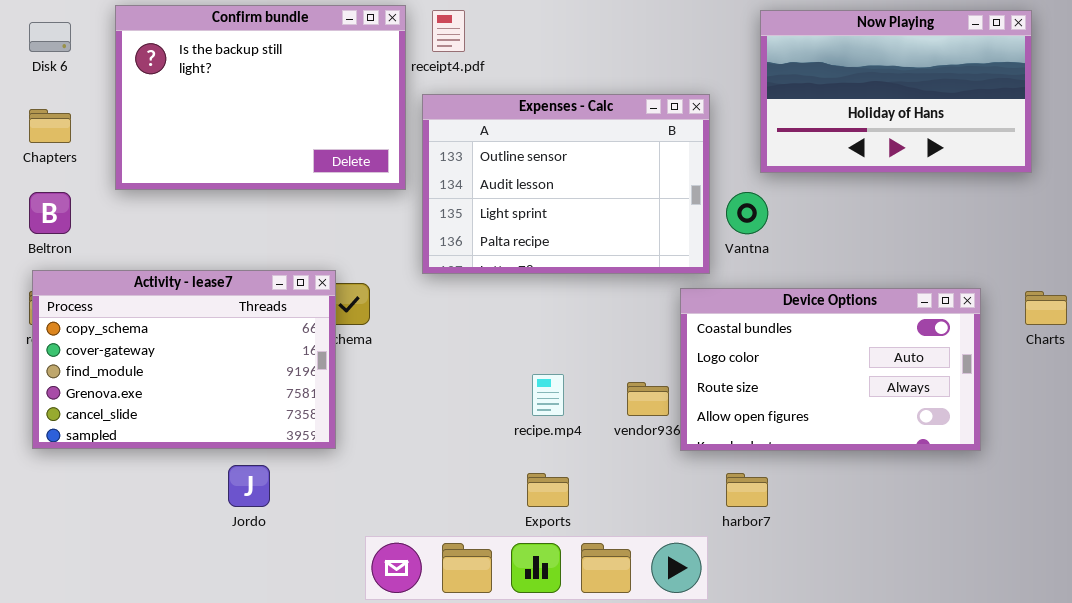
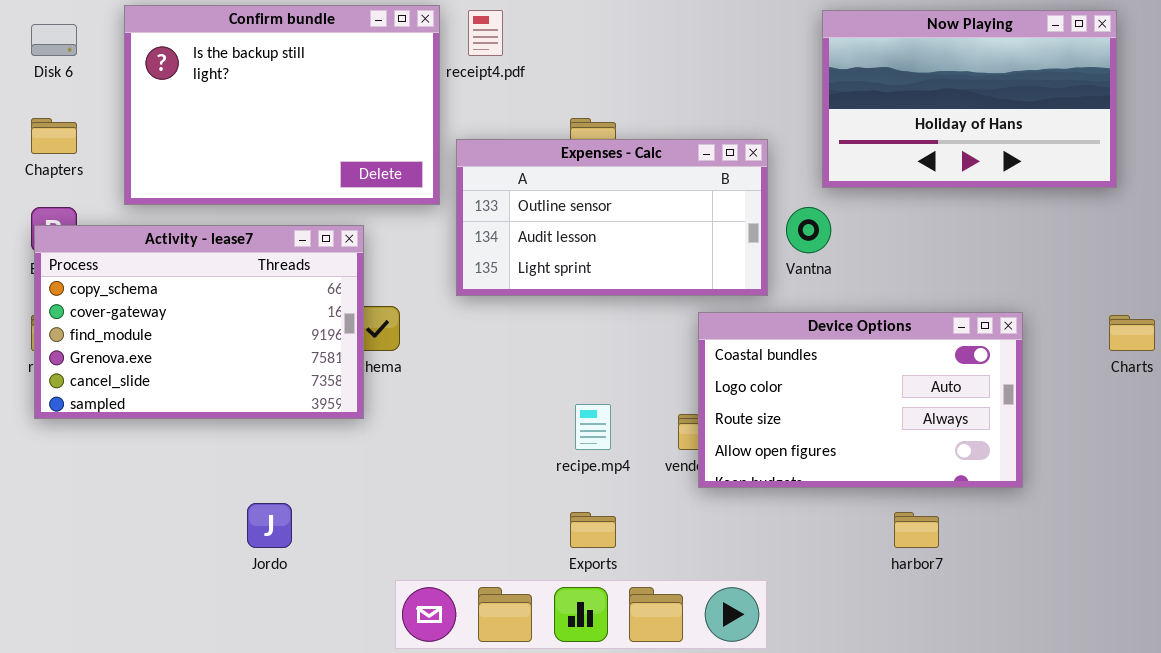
Expenses - Calc: [422,94,710,274] -> [456,139,768,296], resized
Activity - lease7: [32,270,336,449] -> [34,225,364,419], moved
Device Options: [680,288,981,451] -> [698,312,1023,488], moved
harbor7: [726,473,768,507] -> [894,512,939,548], moved

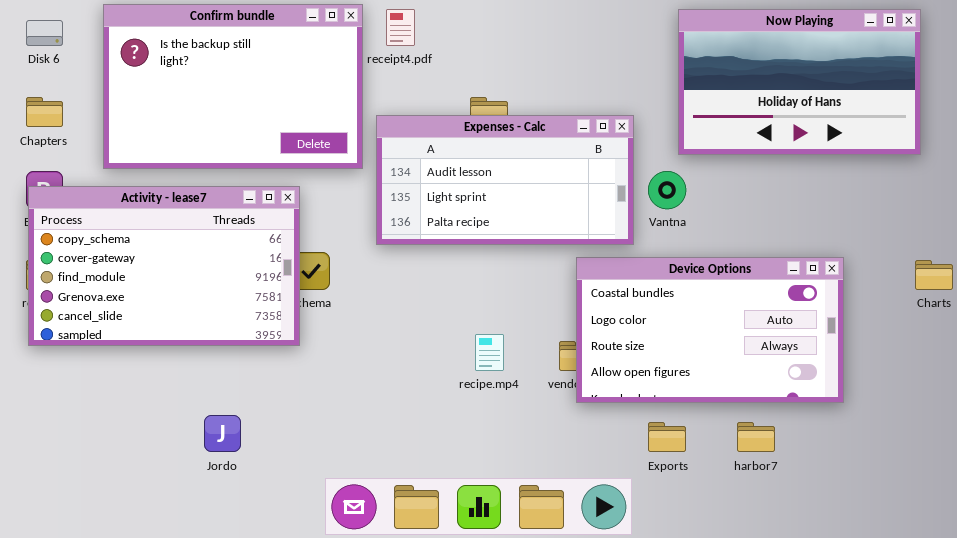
Expenses - Calc: [456,139,768,296] -> [376,115,634,245], scrolled down 1 row
Exports: [570,512,616,548] -> [648,422,686,452], moved

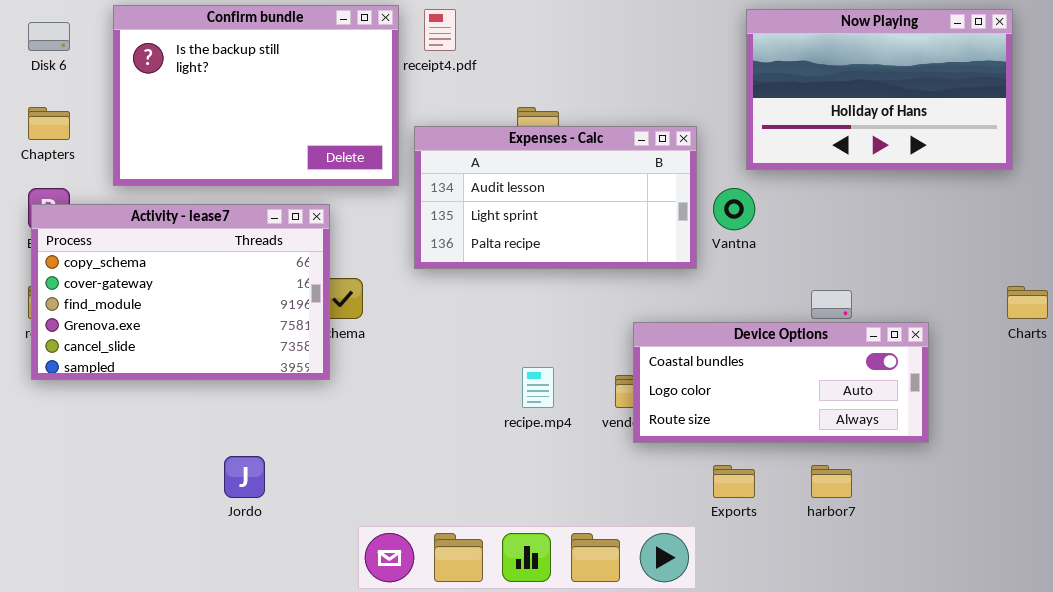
Device Options: [576,257,844,403] -> [633,322,929,443], resized

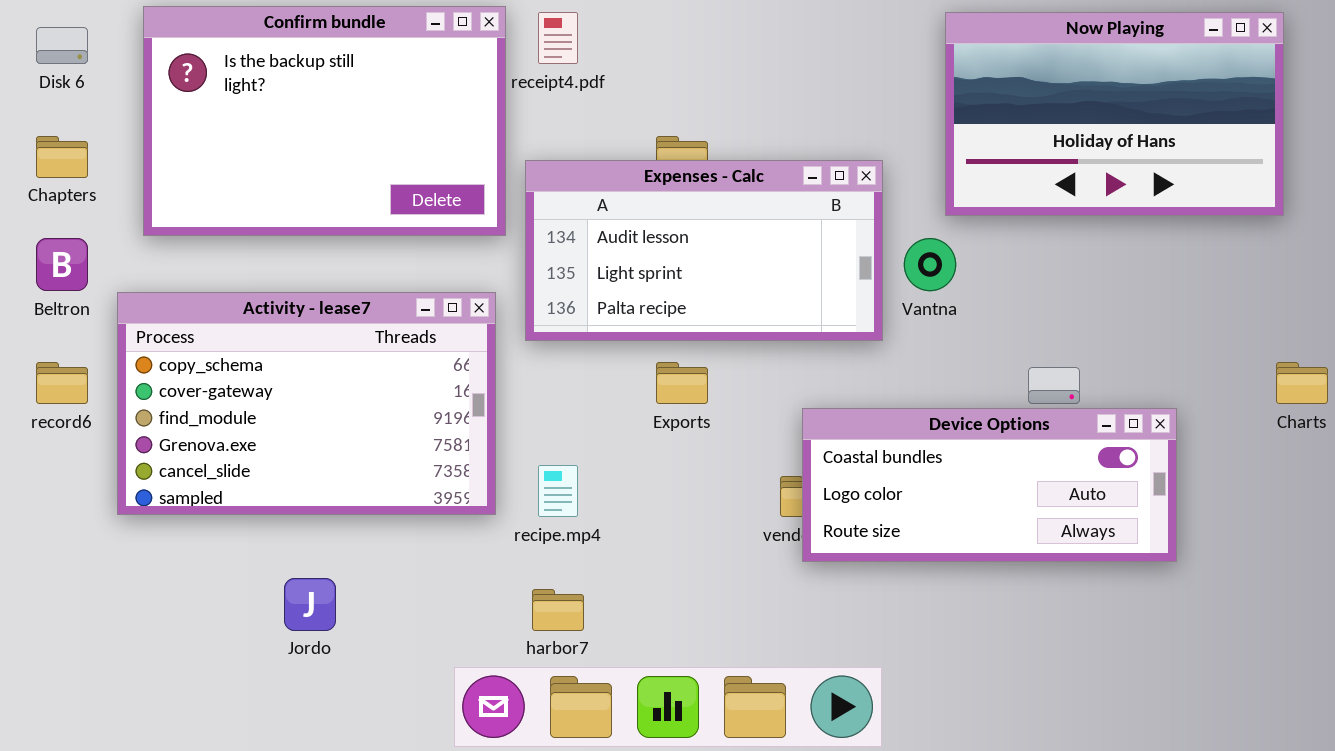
Activity - lease7: [31,204,330,380] -> [117,292,496,515], moved
recipe.mp4: [522,367,554,408] -> [538,465,578,517], moved
Exports: [713,465,755,498] -> [656,362,708,404], moved
harbor7: [811,465,852,498] -> [532,589,584,631], moved

